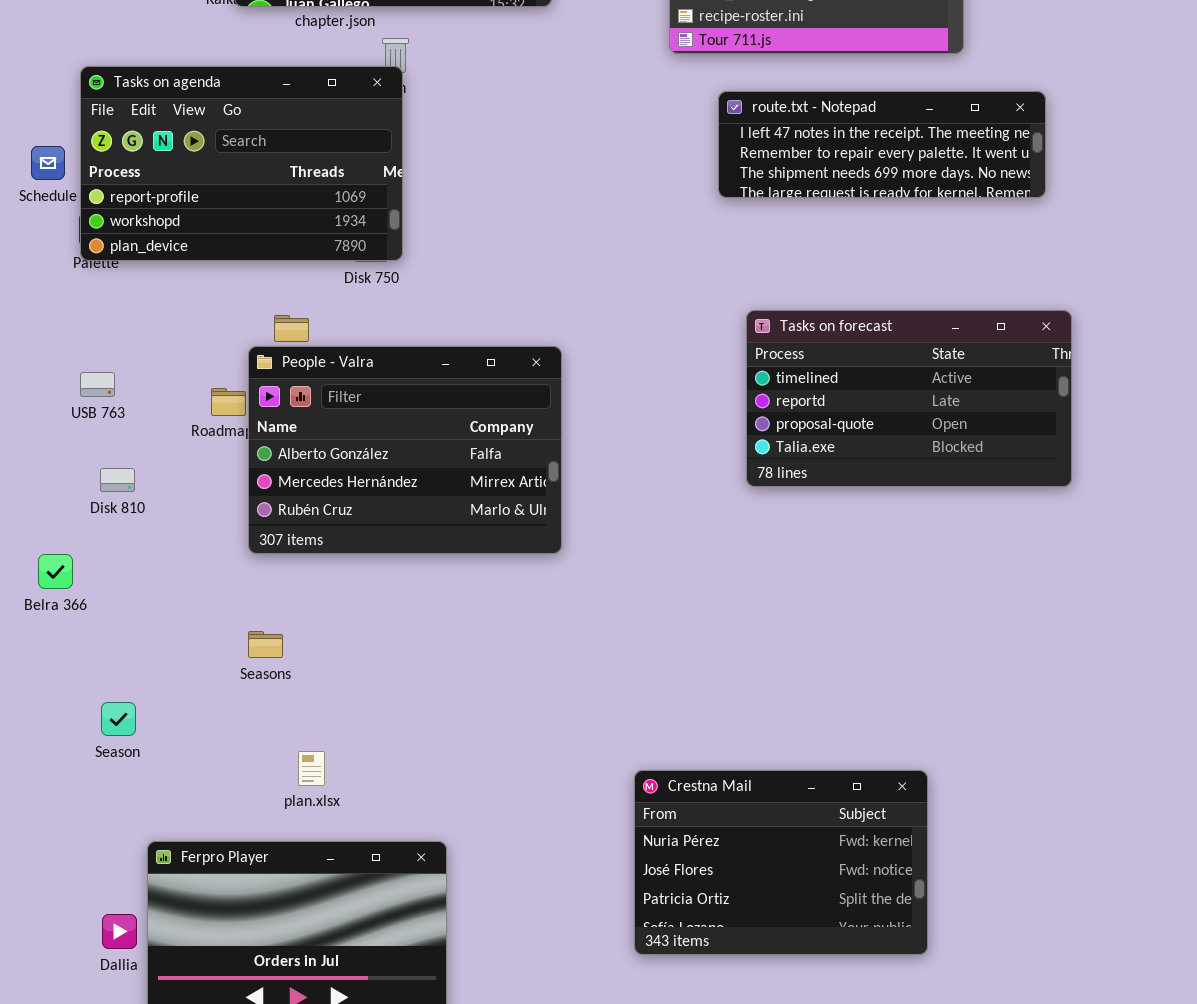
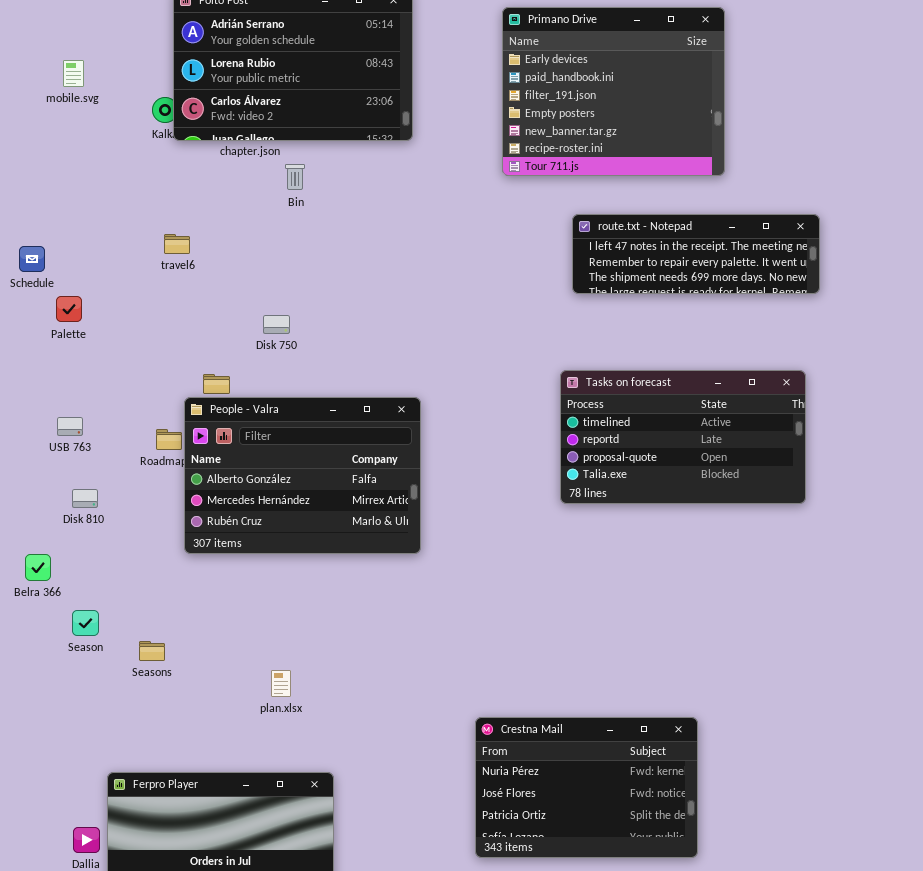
Tasks on agenda: [80,66,403,261] -> none, closed
route.txt - Notepad: [718,91,1046,198] -> [572,214,820,294], moved
Seasons: [248,631,283,658] -> [139,641,165,661], moved
Season: [101,702,136,736] -> [72,610,99,636], moved
plan.xlsx: [298,751,325,786] -> [271,670,291,697], moved

